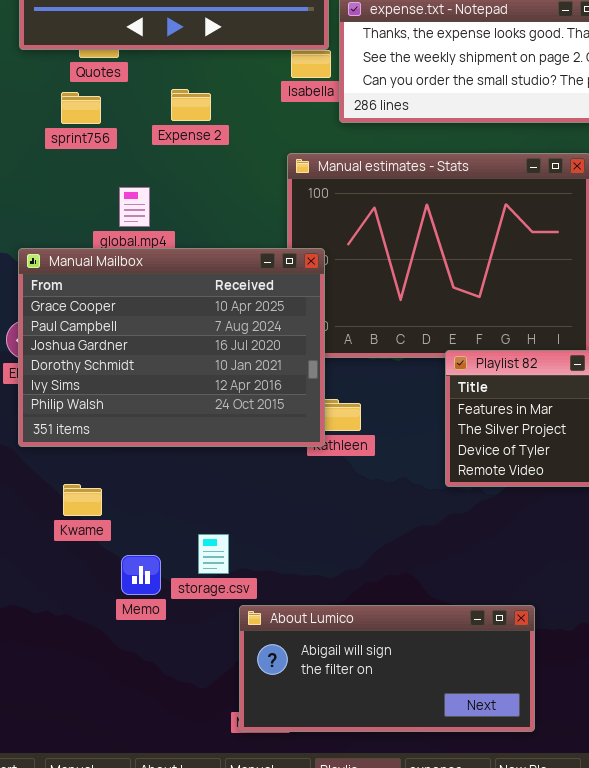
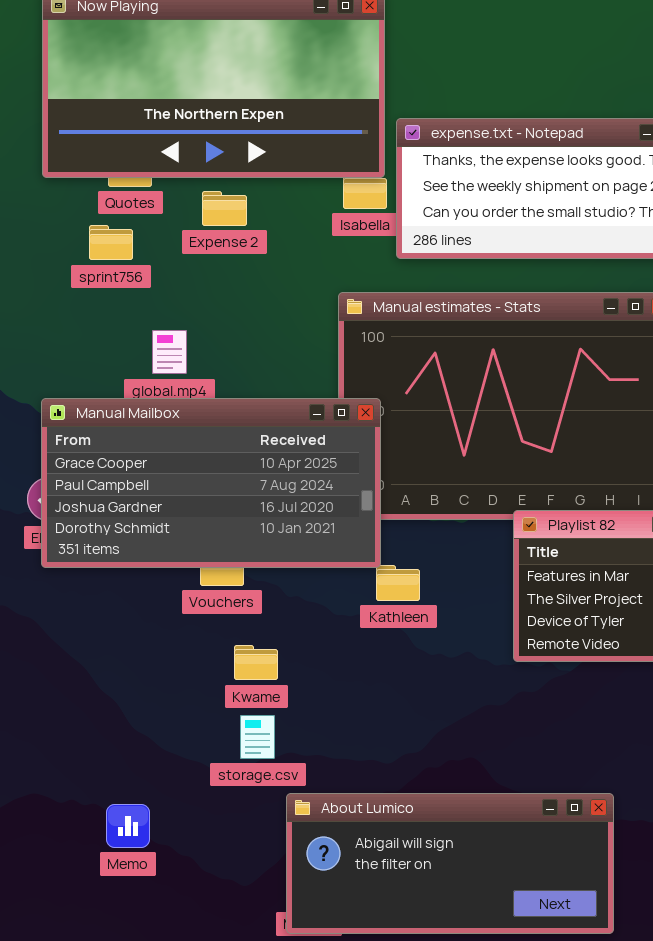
Expense 2: [171,89,211,121] -> [202,191,247,226], moved
Manual Mailbox: [18,248,325,447] -> [41,398,381,568], resized
Kwame: [63,484,102,516] -> [234,645,278,680], moved
Memo: [121,555,161,595] -> [106,804,150,848], moved

